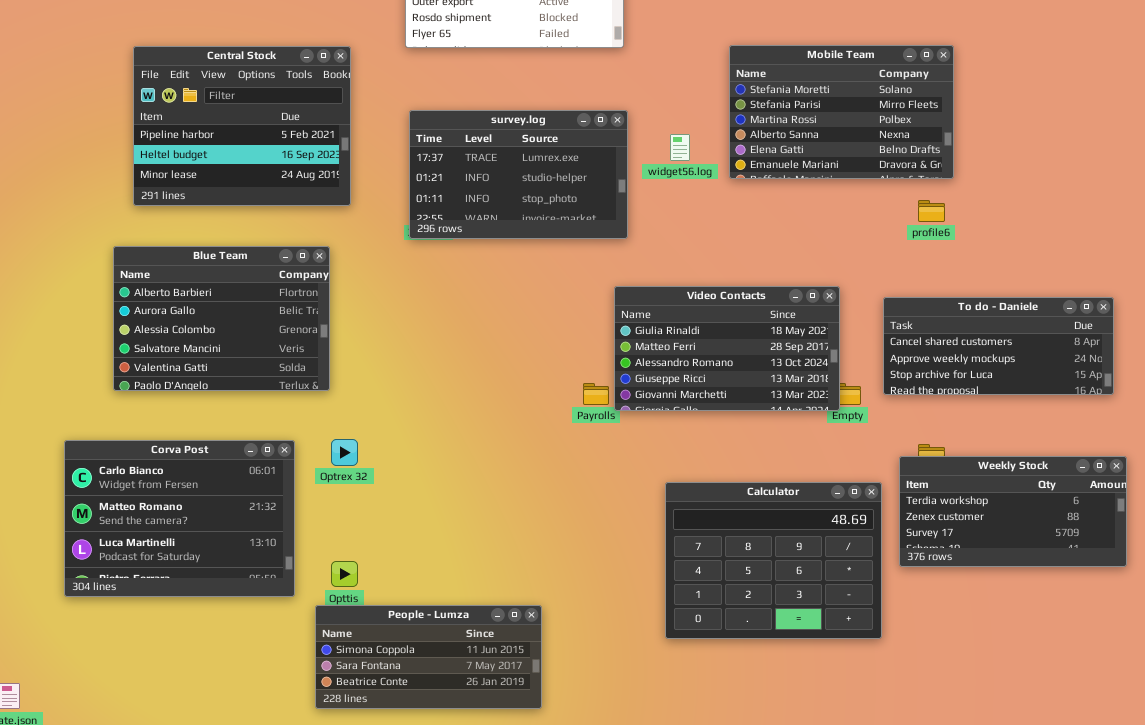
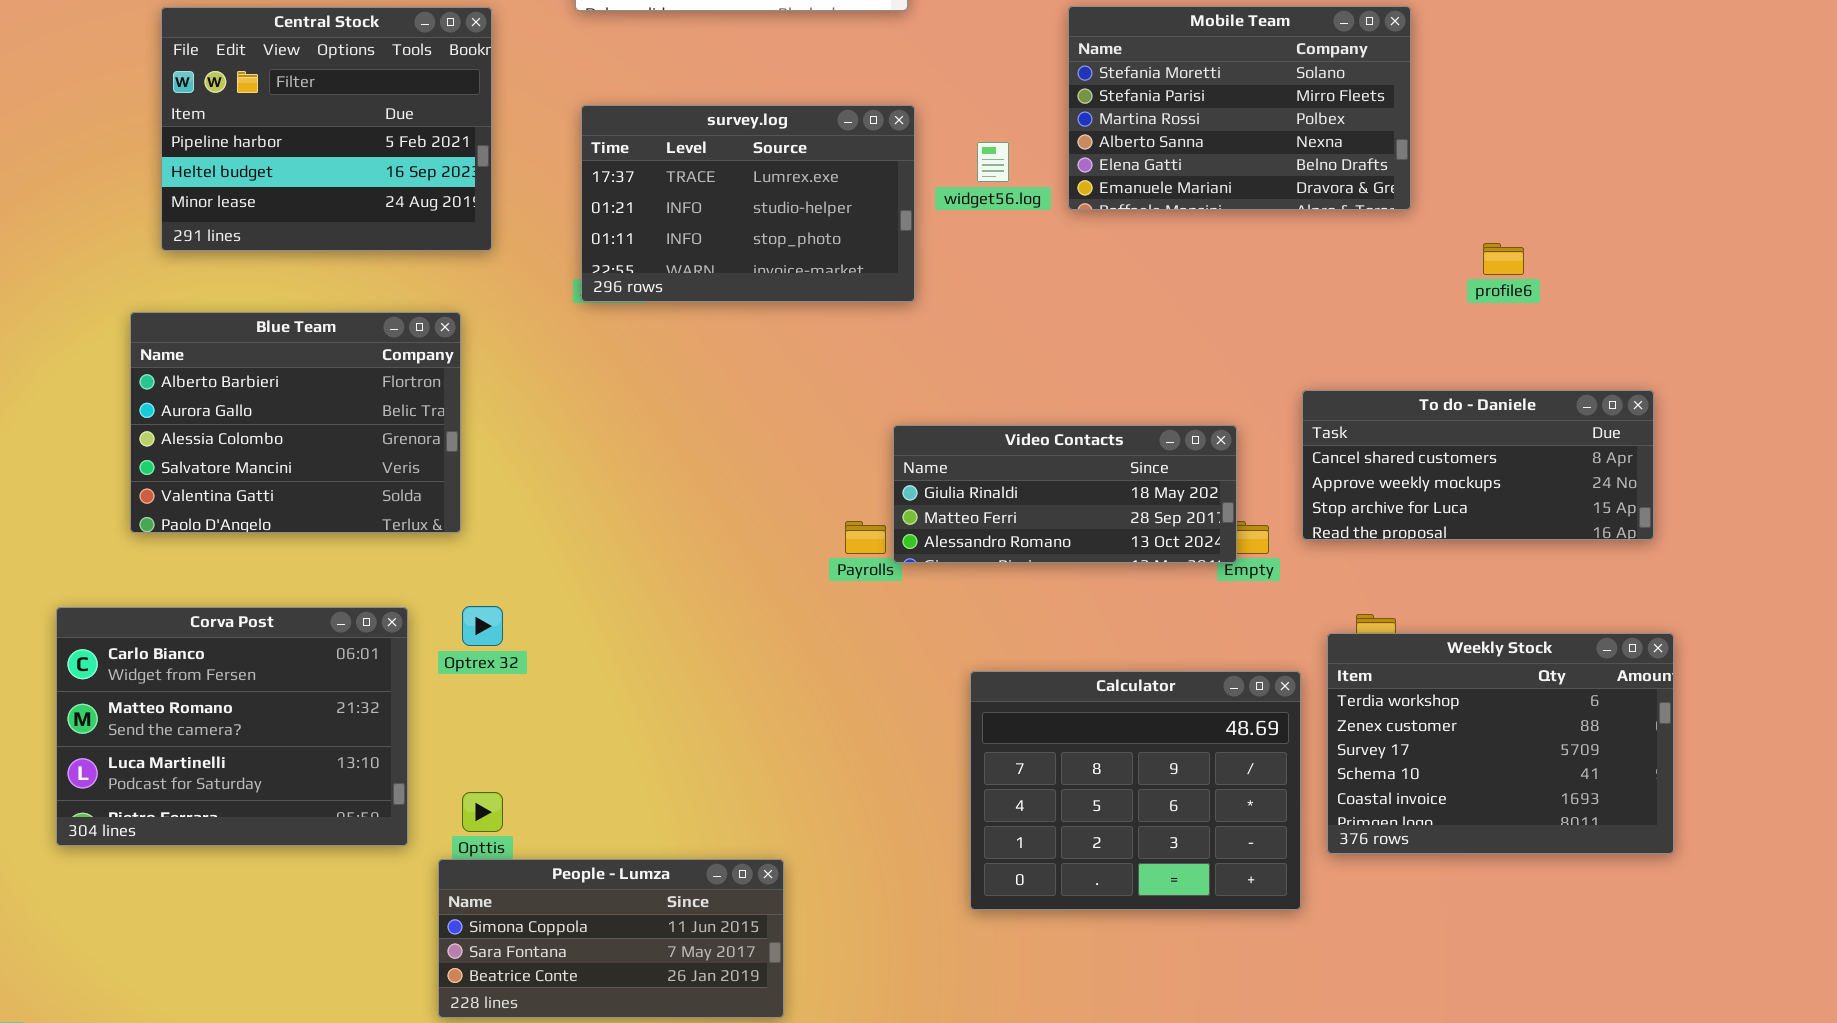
profile6: [918,200,945,222] -> [1483,243,1524,275], moved
Video Contacts: [614,286,840,411] -> [893,425,1237,563], resized
Weekly Stock: [899,456,1127,567] -> [1327,633,1674,854], resized

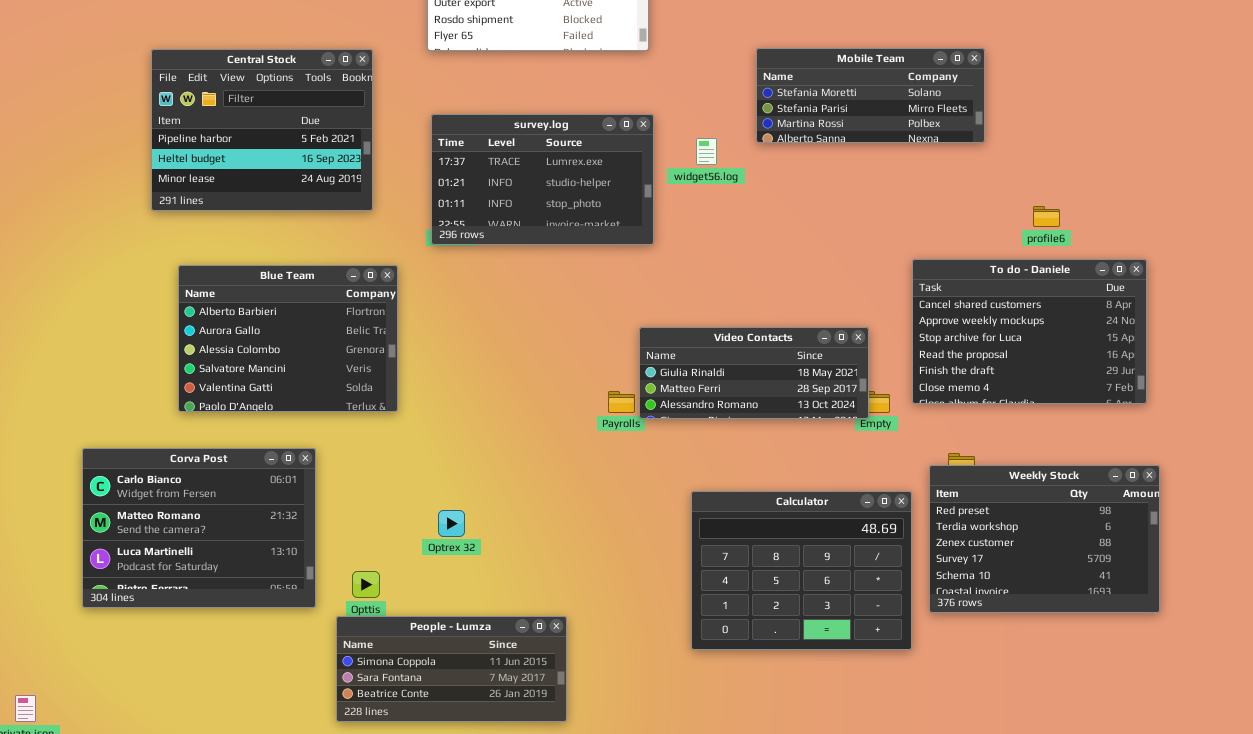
Mobile Team: [1068,6,1411,210] -> [756,48,985,143], resized
Blue Team: [130,312,461,533] -> [178,265,398,412], moved
To do - Daniele: [1302,390,1654,540] -> [912,259,1147,404], resized
Optrex 32: [462,606,503,646] -> [438,510,465,537], moved
Weekly Stock: [1327,633,1674,854] -> [929,465,1160,613], scrolled up 1 row

